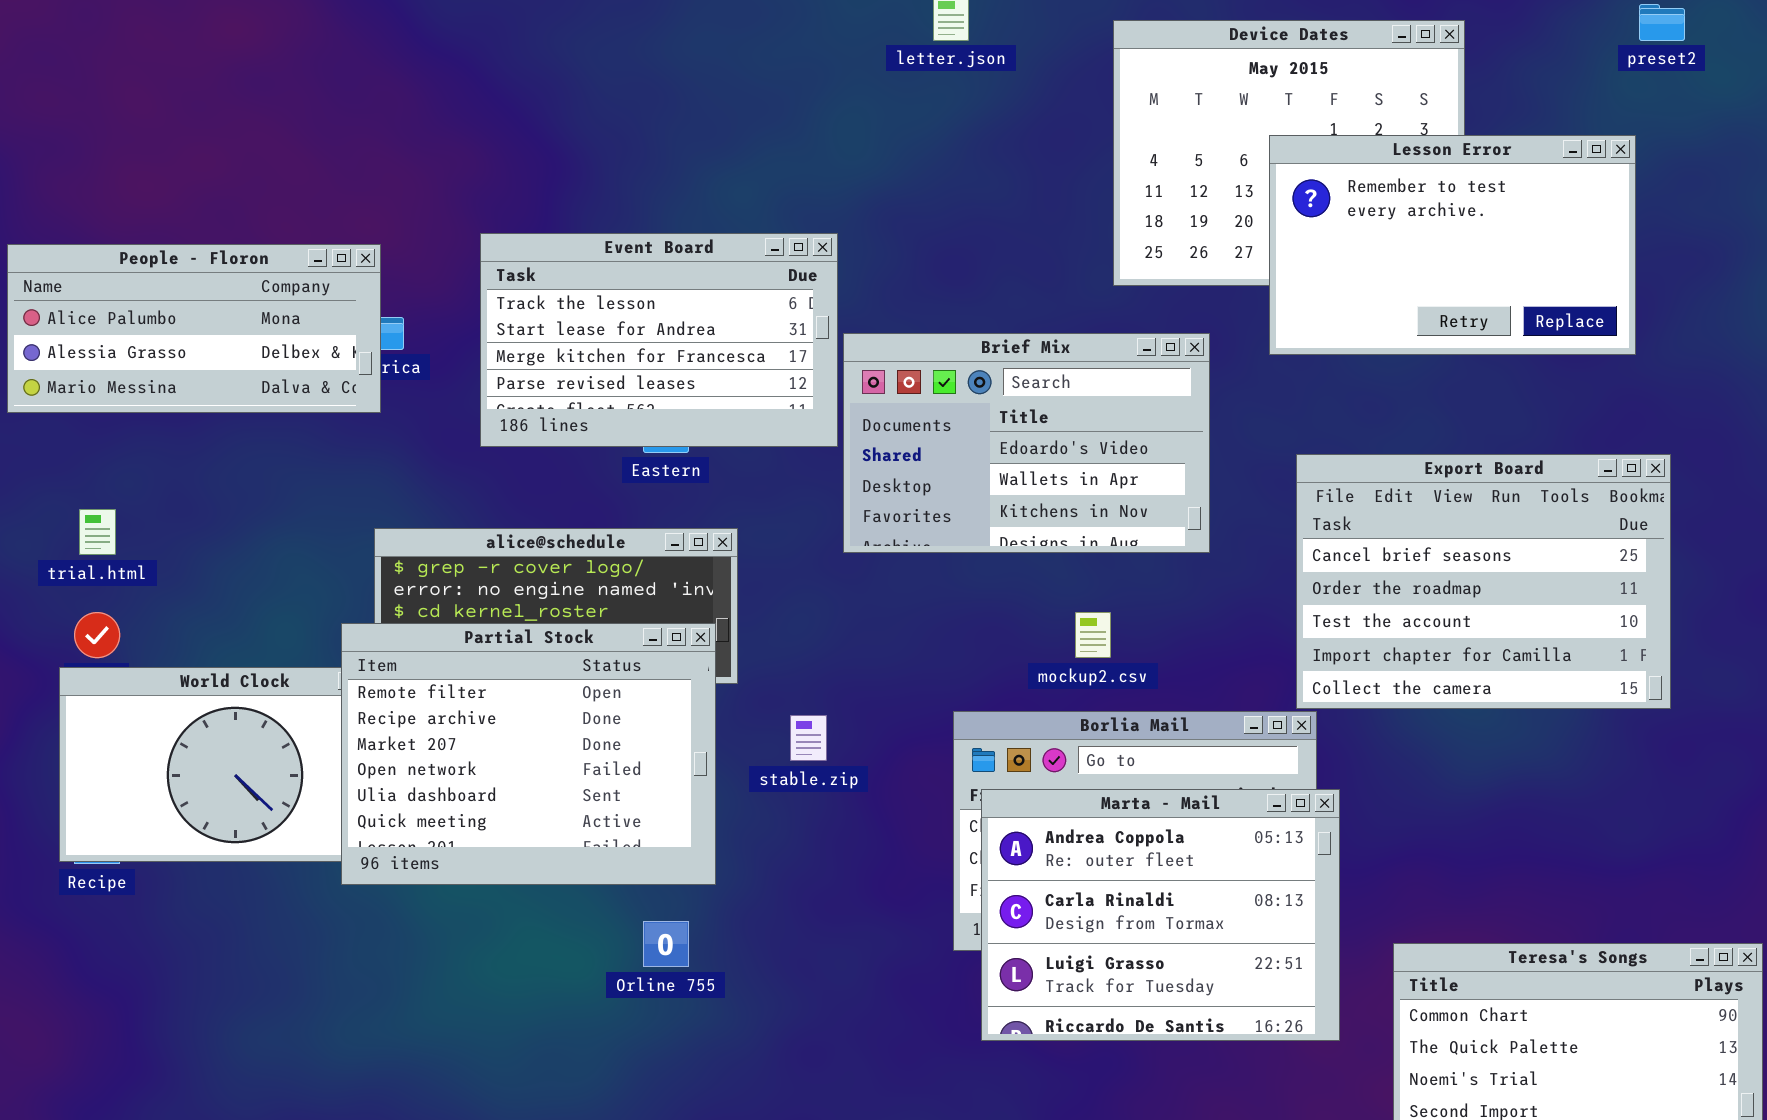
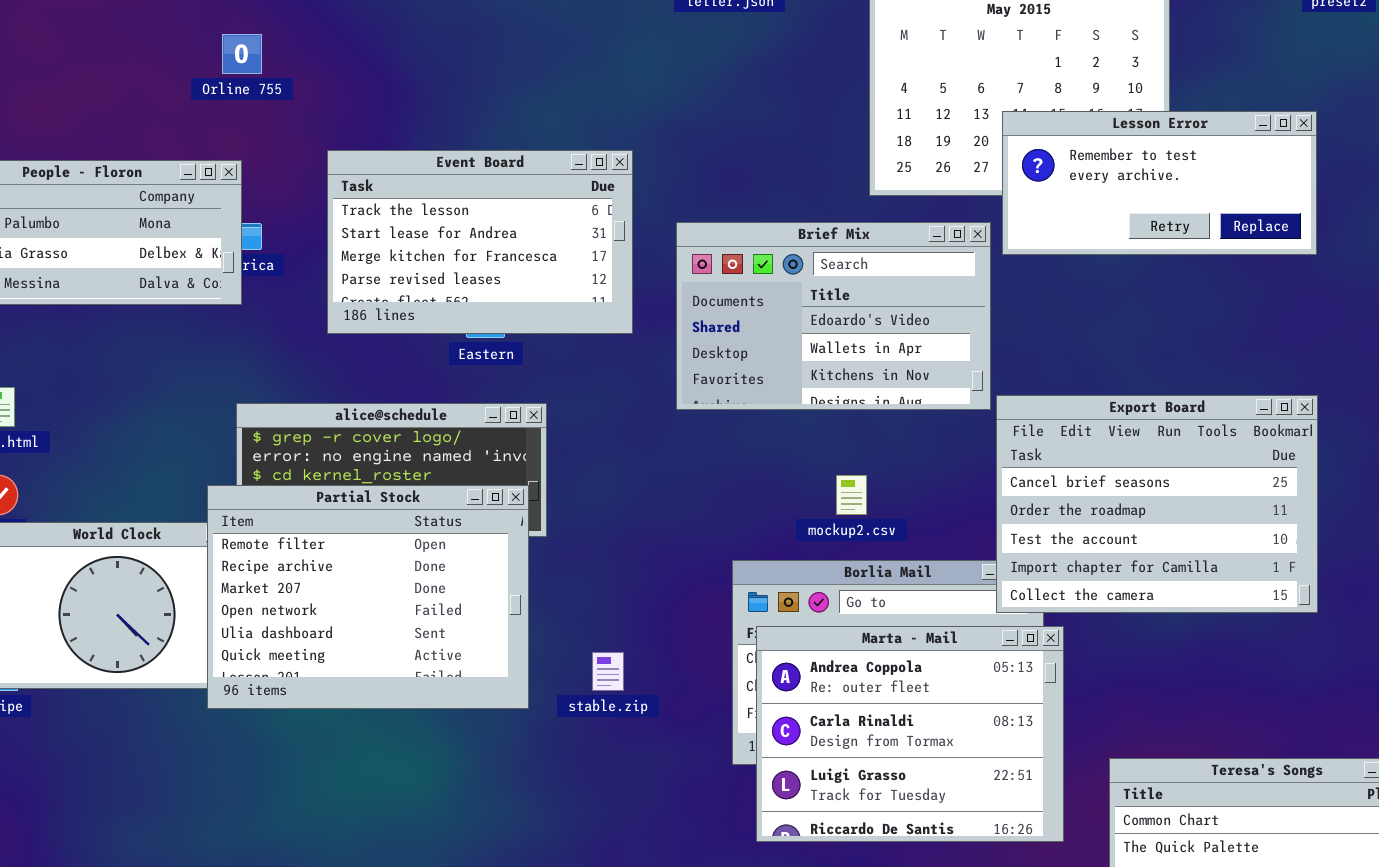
Lesson Error: [1269,135,1636,355] -> [1002,111,1317,255], resized
Brief Mix: [843,333,1210,553] -> [676,222,991,410], moved
Export Board: [1296,454,1671,709] -> [996,395,1318,613], moved
stable.zip: [790,715,827,761] -> [592,652,624,691], moved
Orline 755: [643,921,689,967] -> [222,34,262,74], moved

